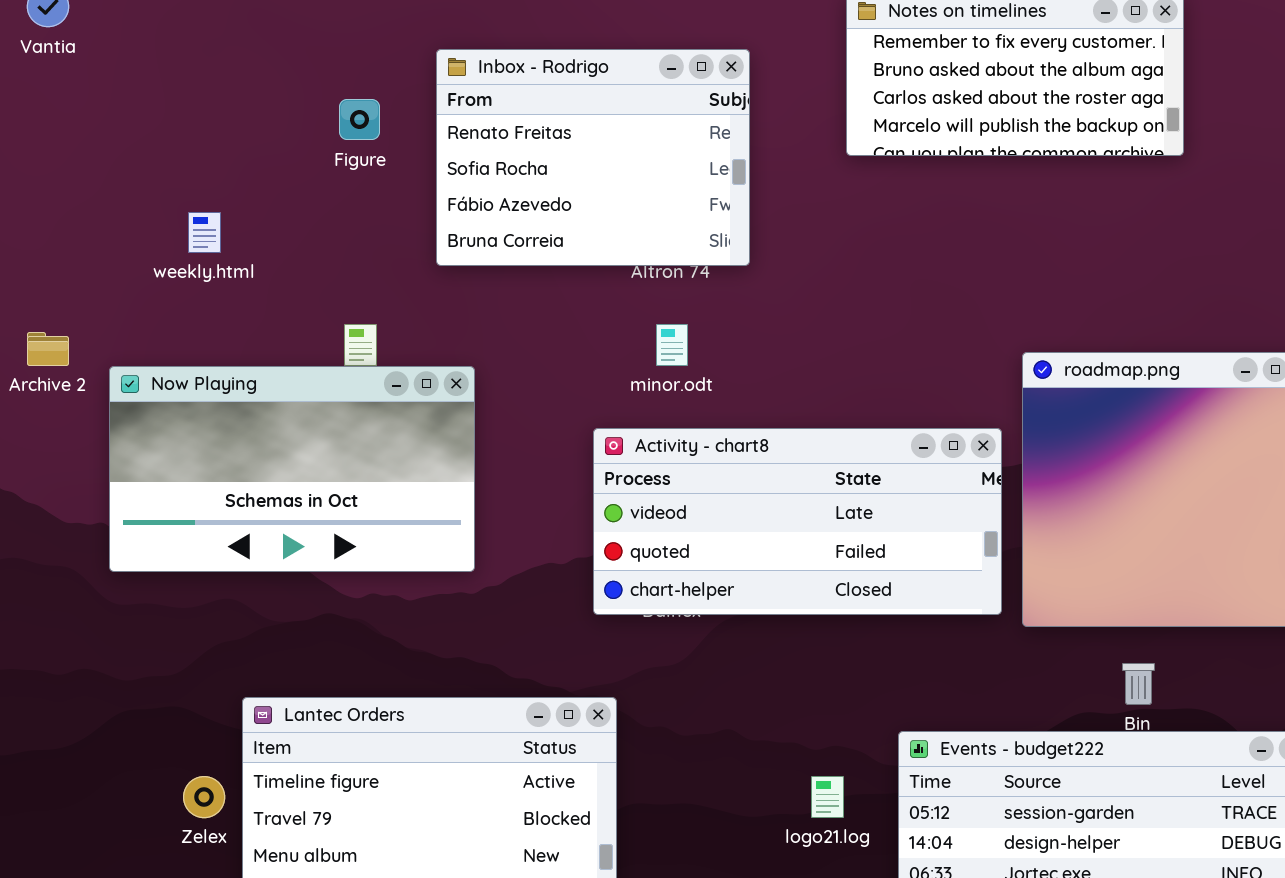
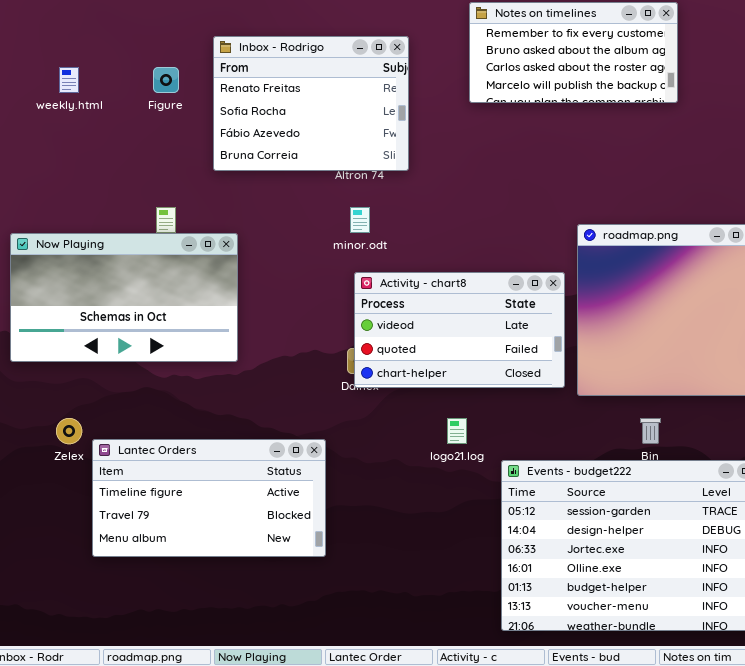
weekly.html: [188,212,221,253] -> [59,67,79,93], moved
Activity - chart8: [593,428,1002,615] -> [354,272,565,388], resized
Zelex: [183,776,225,818] -> [56,418,82,444], moved
logo21.log: [811,776,844,818] -> [447,418,467,444], moved

